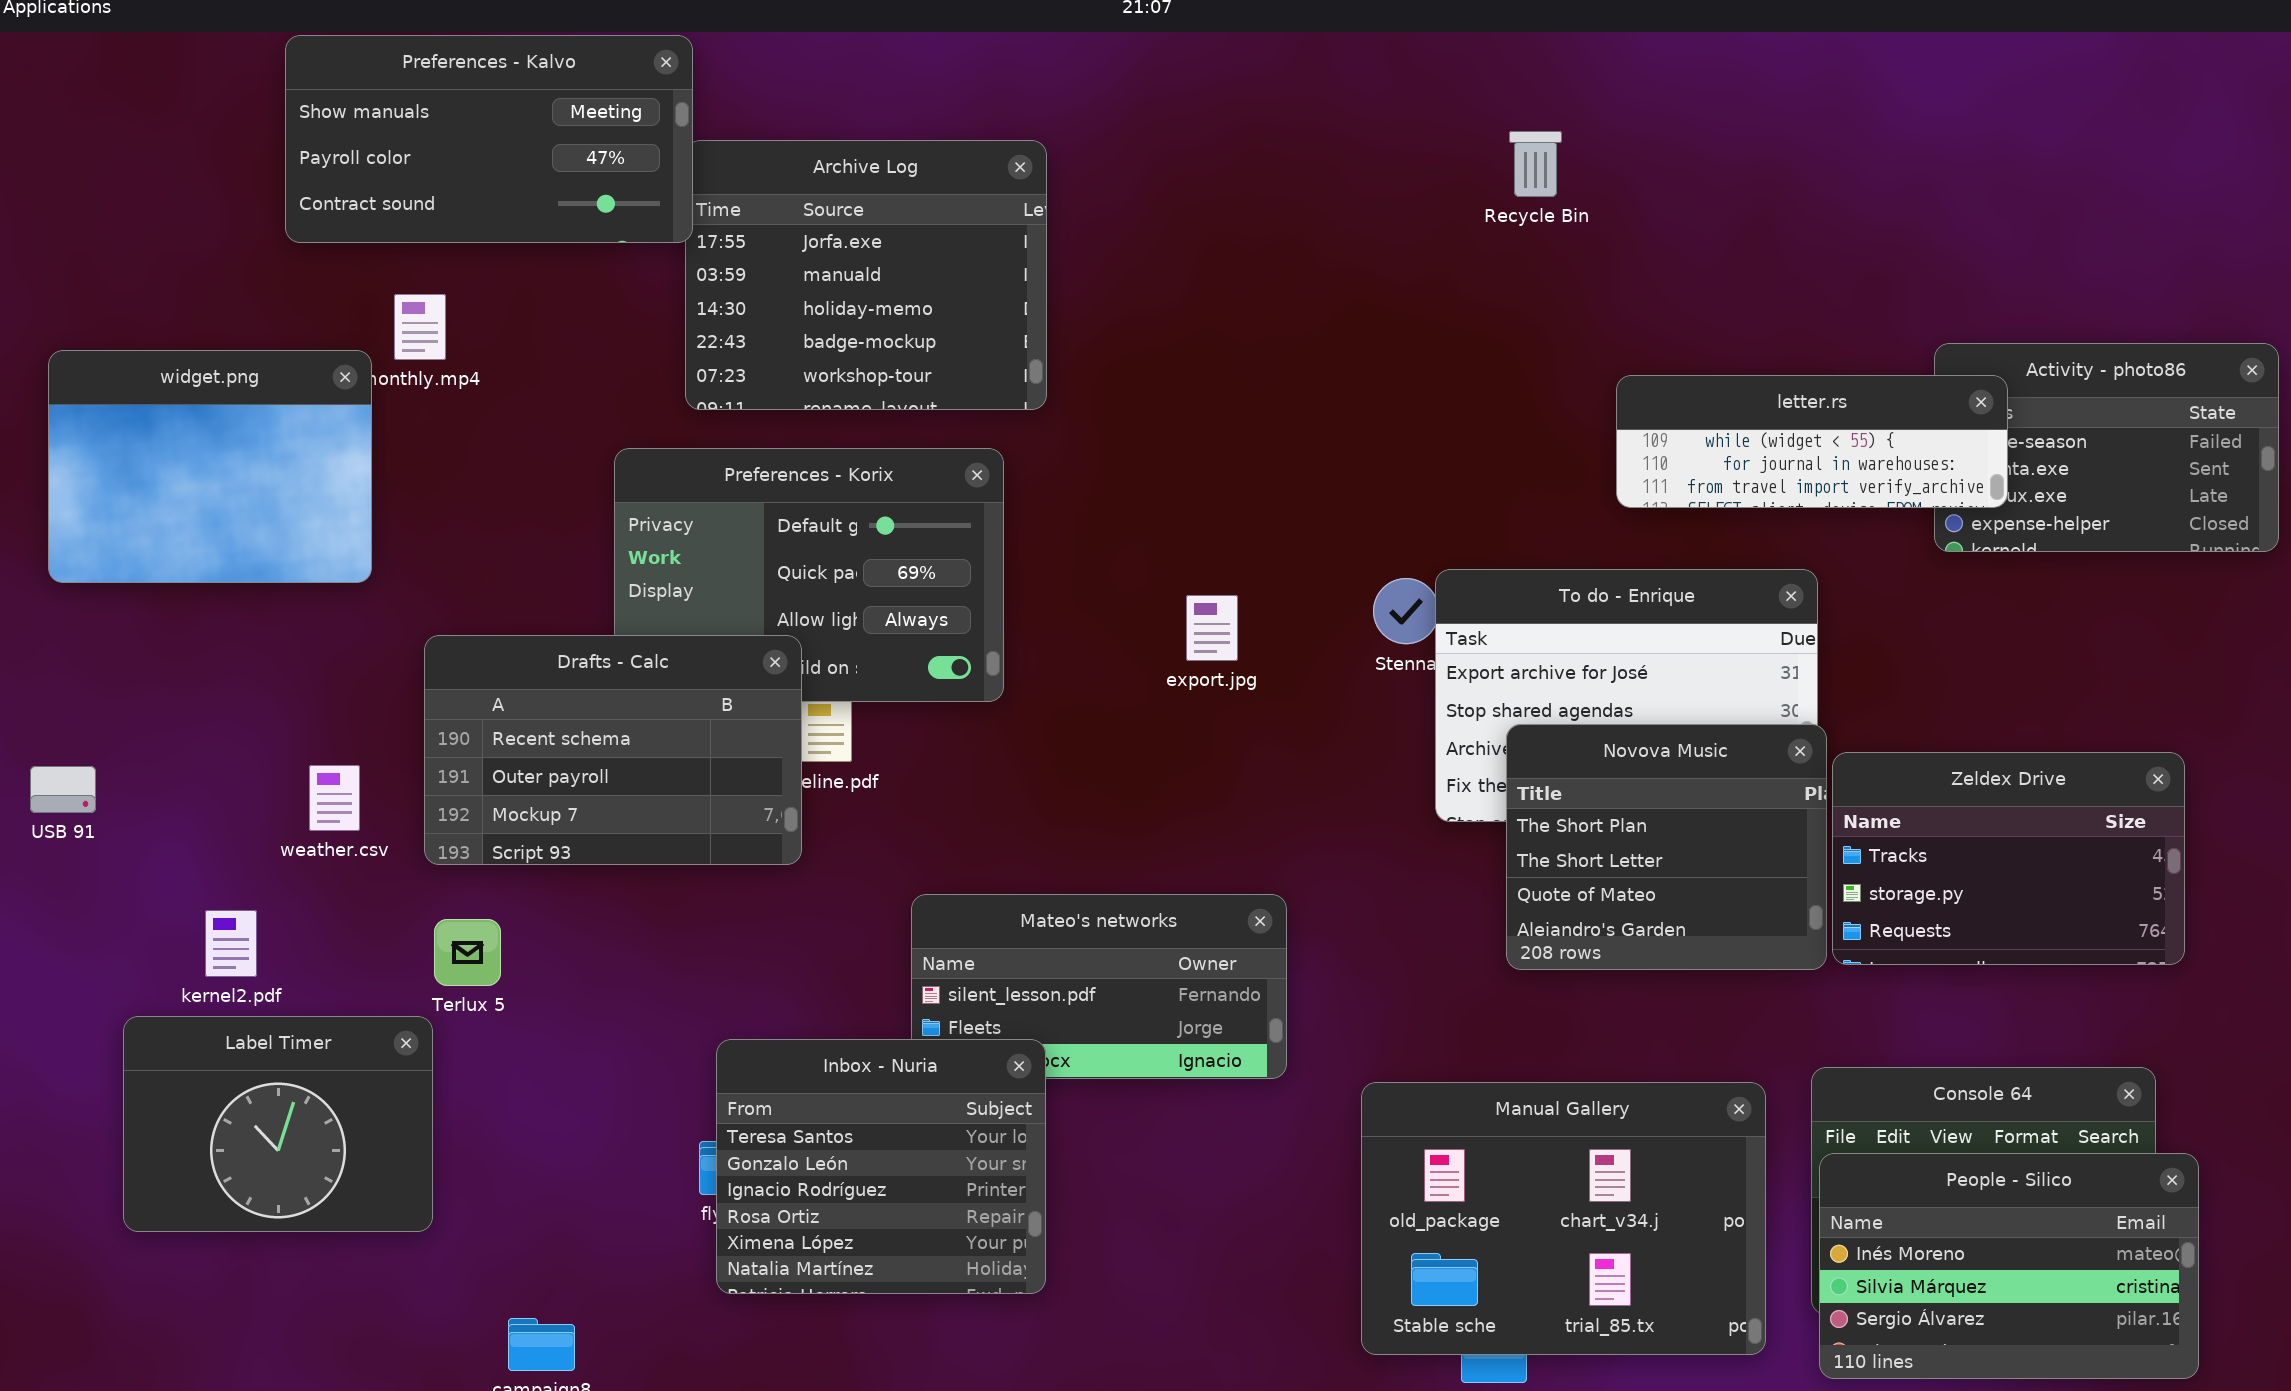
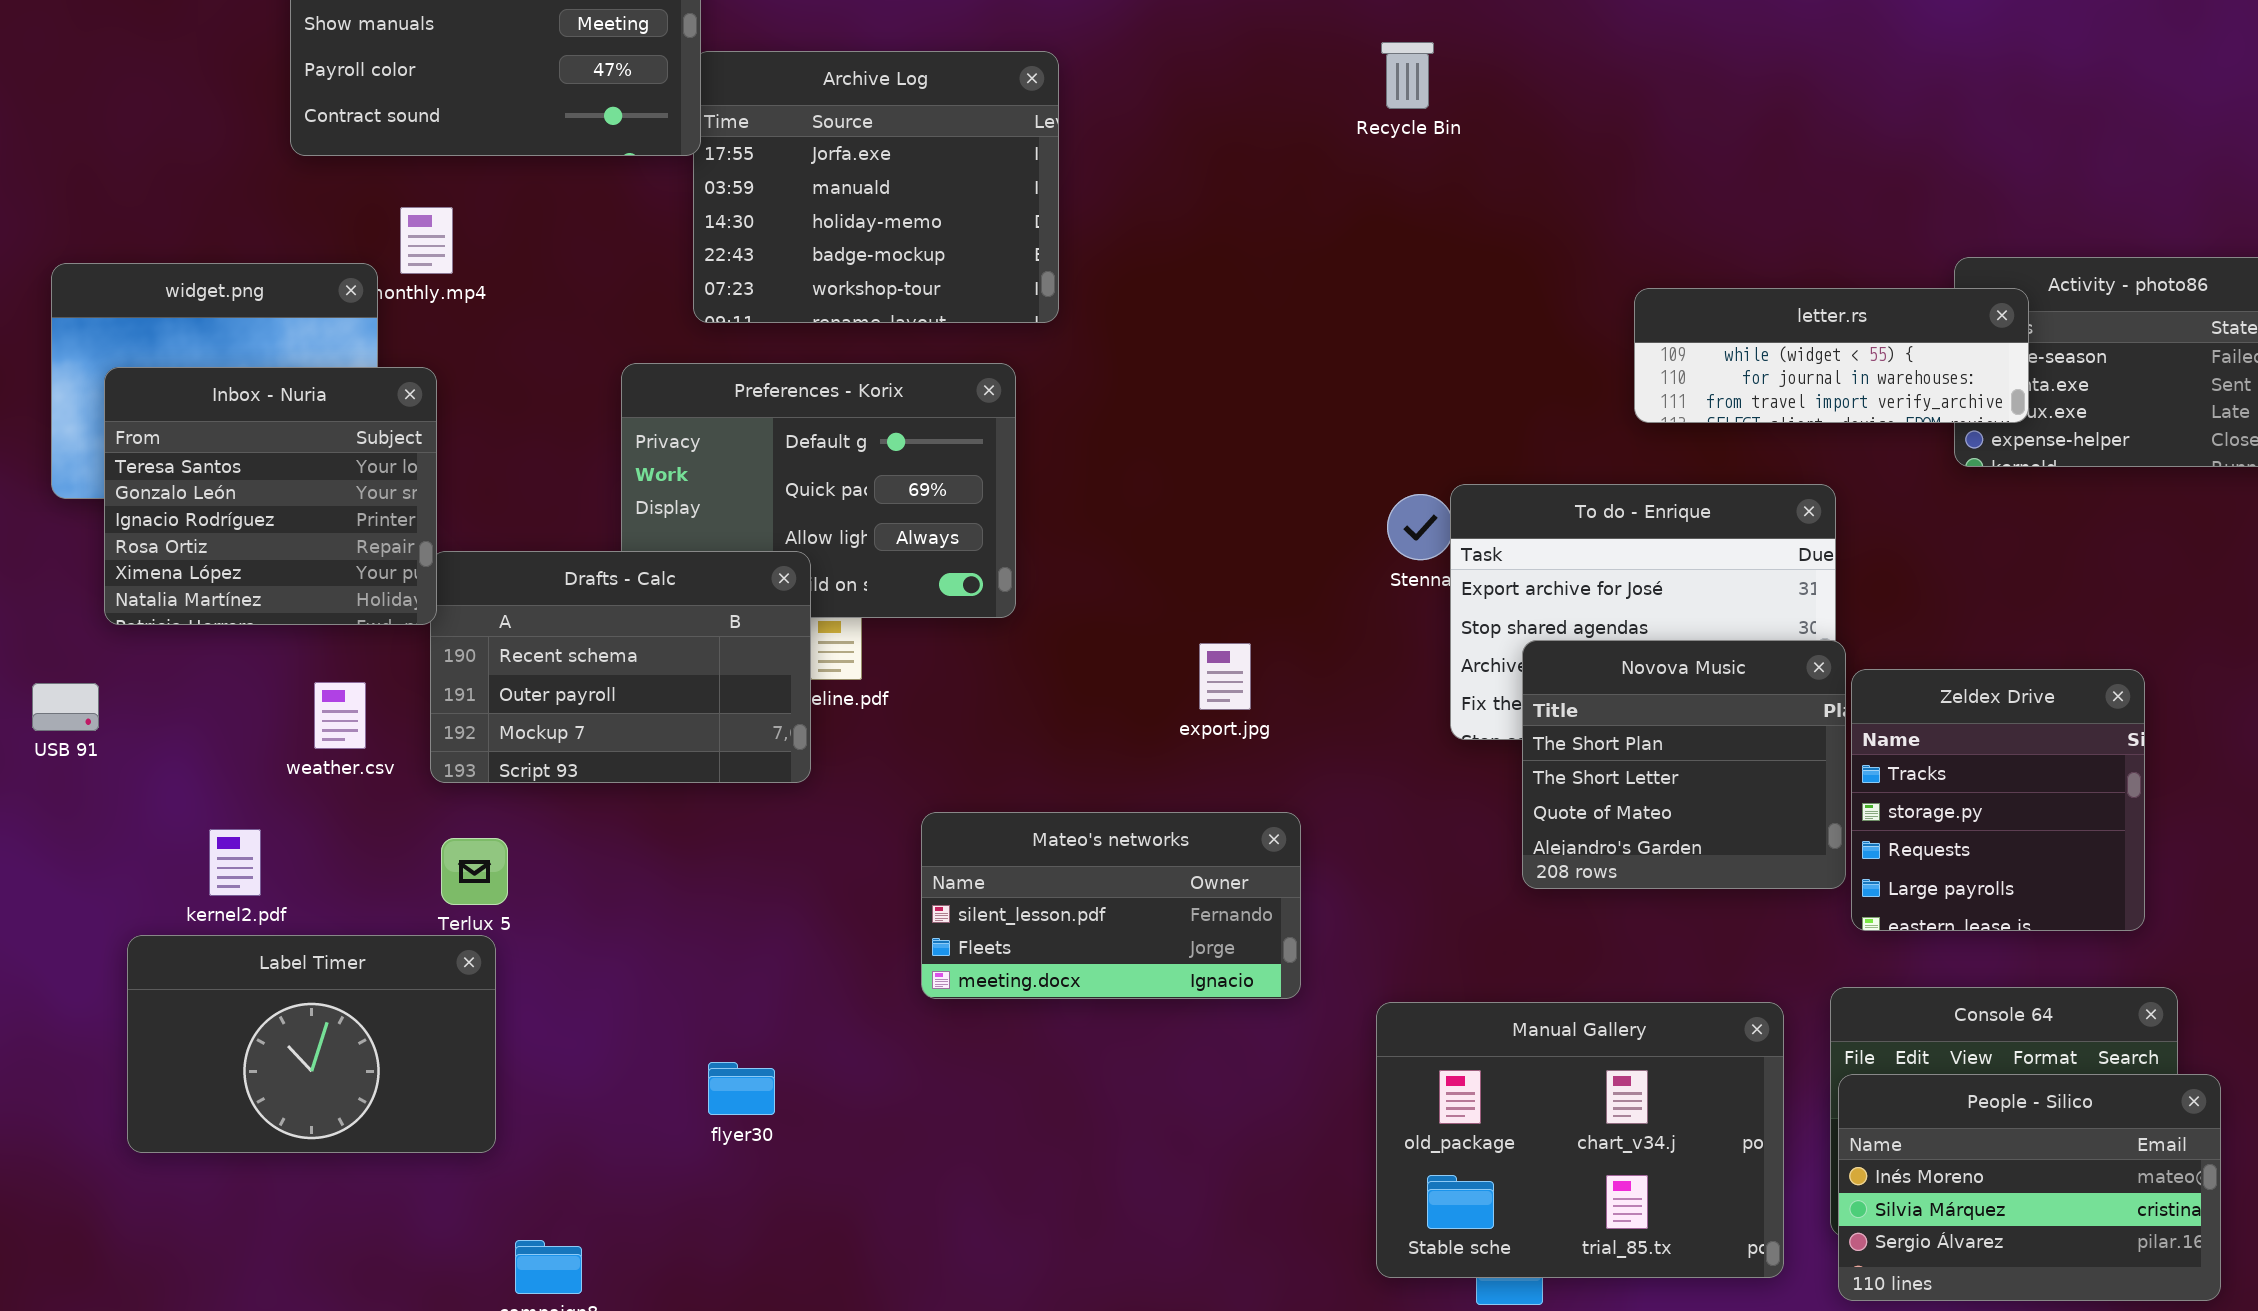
Recycle Bin: [1509,131,1562,197] -> [1381,42,1434,109], moved
export.jpg: [1186,595,1238,661] -> [1199,643,1251,710], moved
Zeldex Drive: [1832,752,2185,965] -> [1851,669,2145,931], resized
Label Timer: [123,1016,433,1232] -> [127,935,496,1153], resized
Inbox - Nuria: [716,1039,1046,1294] -> [104,367,437,625], moved

